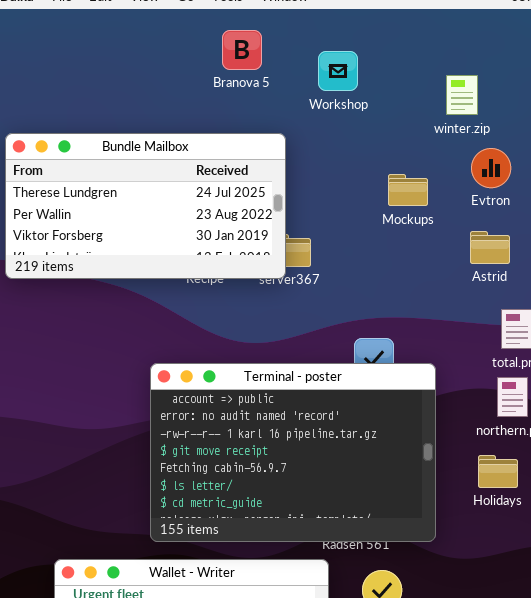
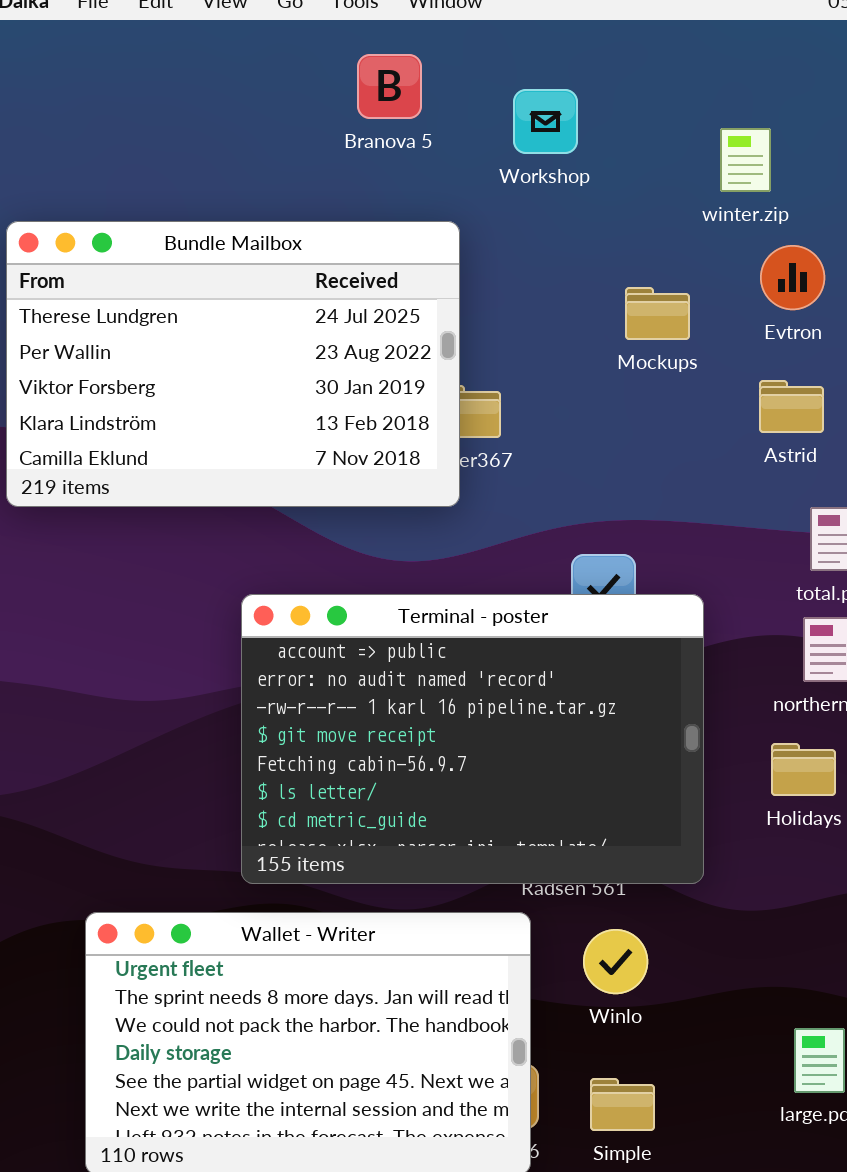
Bundle Mailbox: [5,133,286,279] -> [6,221,460,507], resized

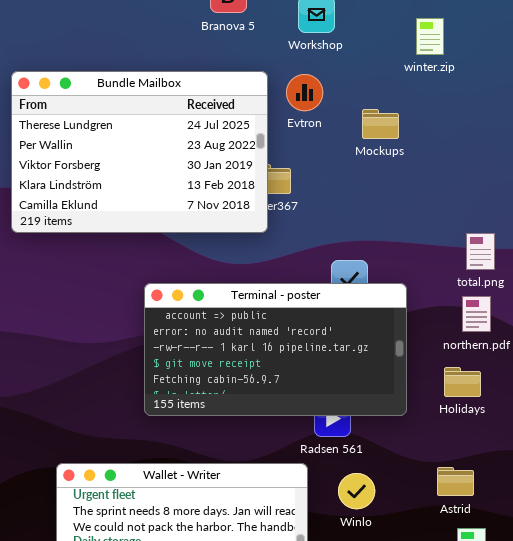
Evtron: [760,245,825,310] -> [286,74,323,111], moved
Astrid: [759,380,824,433] -> [437,467,474,496], moved
Terminal - poster: [241,594,704,884] -> [144,283,407,416], resized

